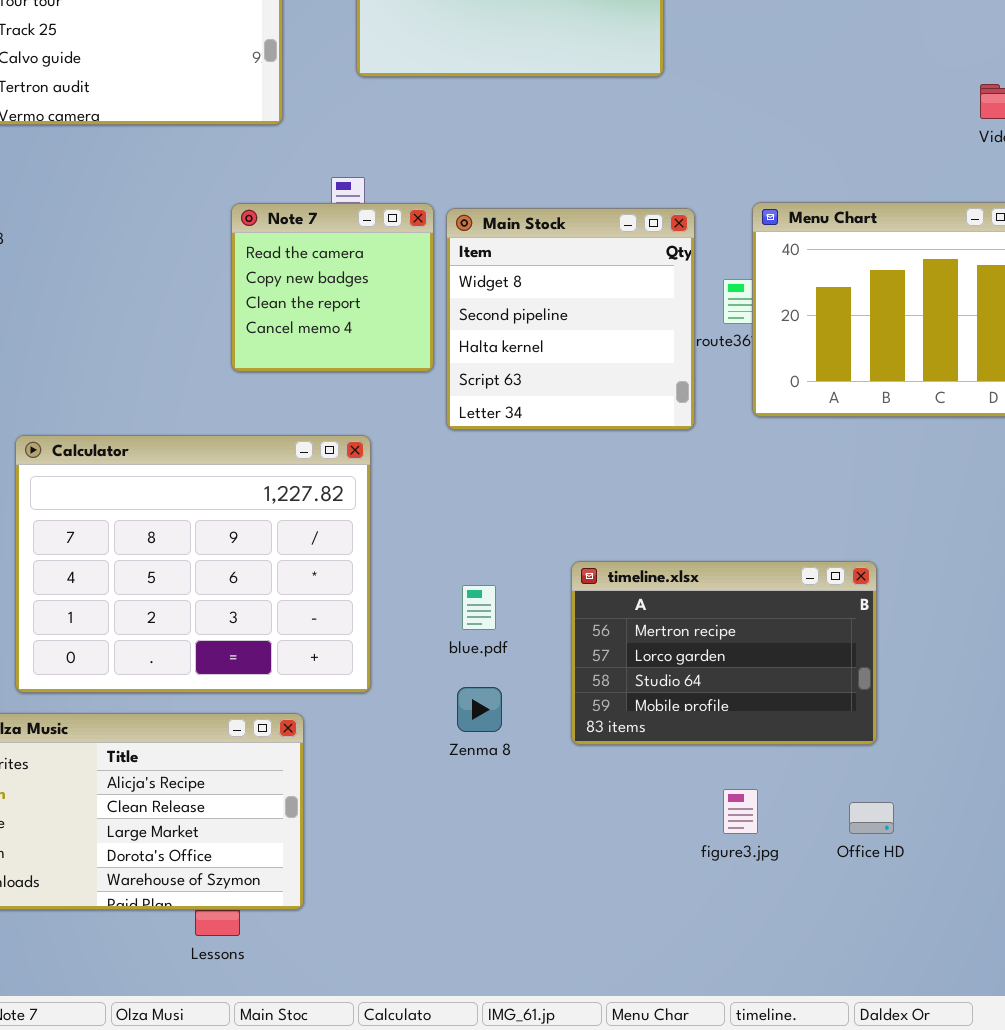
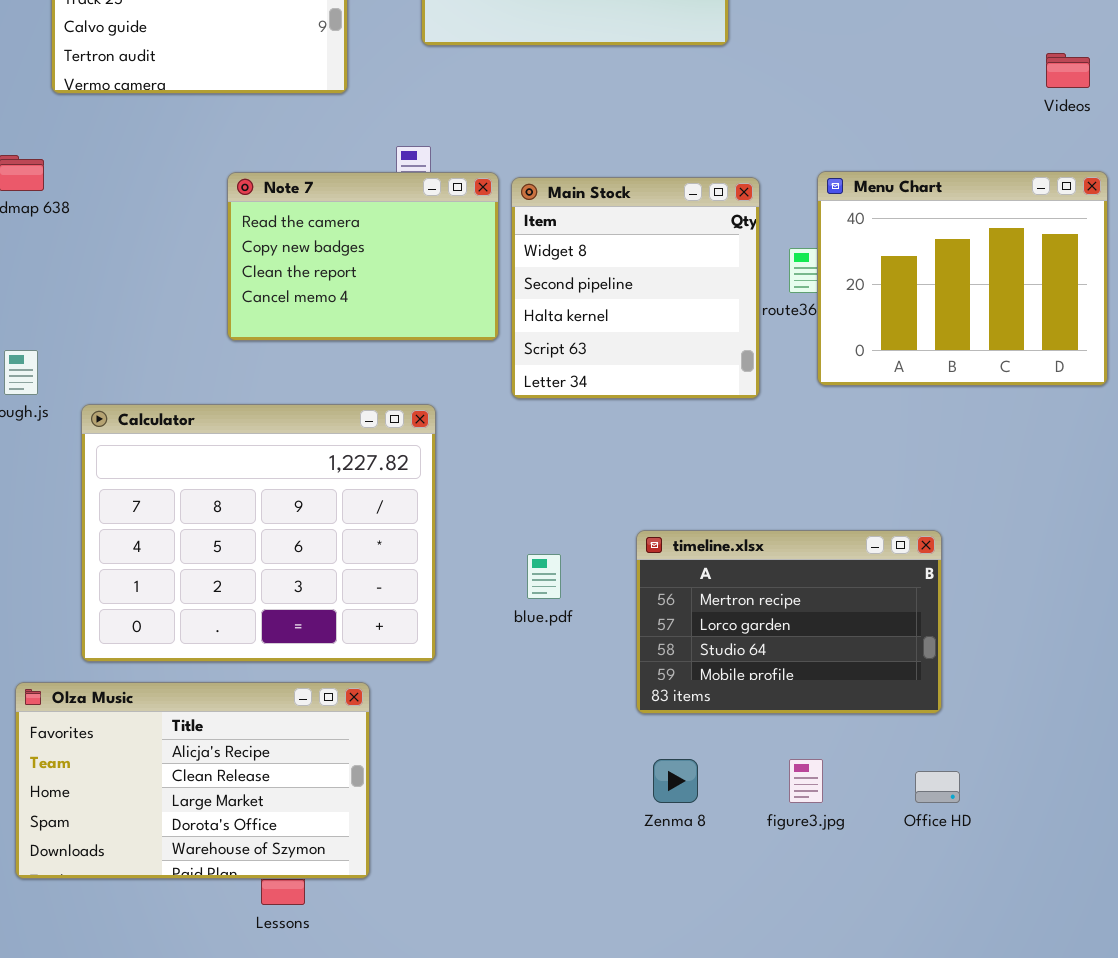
Note 7: [231,203,434,372] -> [227,172,499,341], resized
Zenma 8: [457,687,502,732] -> [653,759,698,803], moved

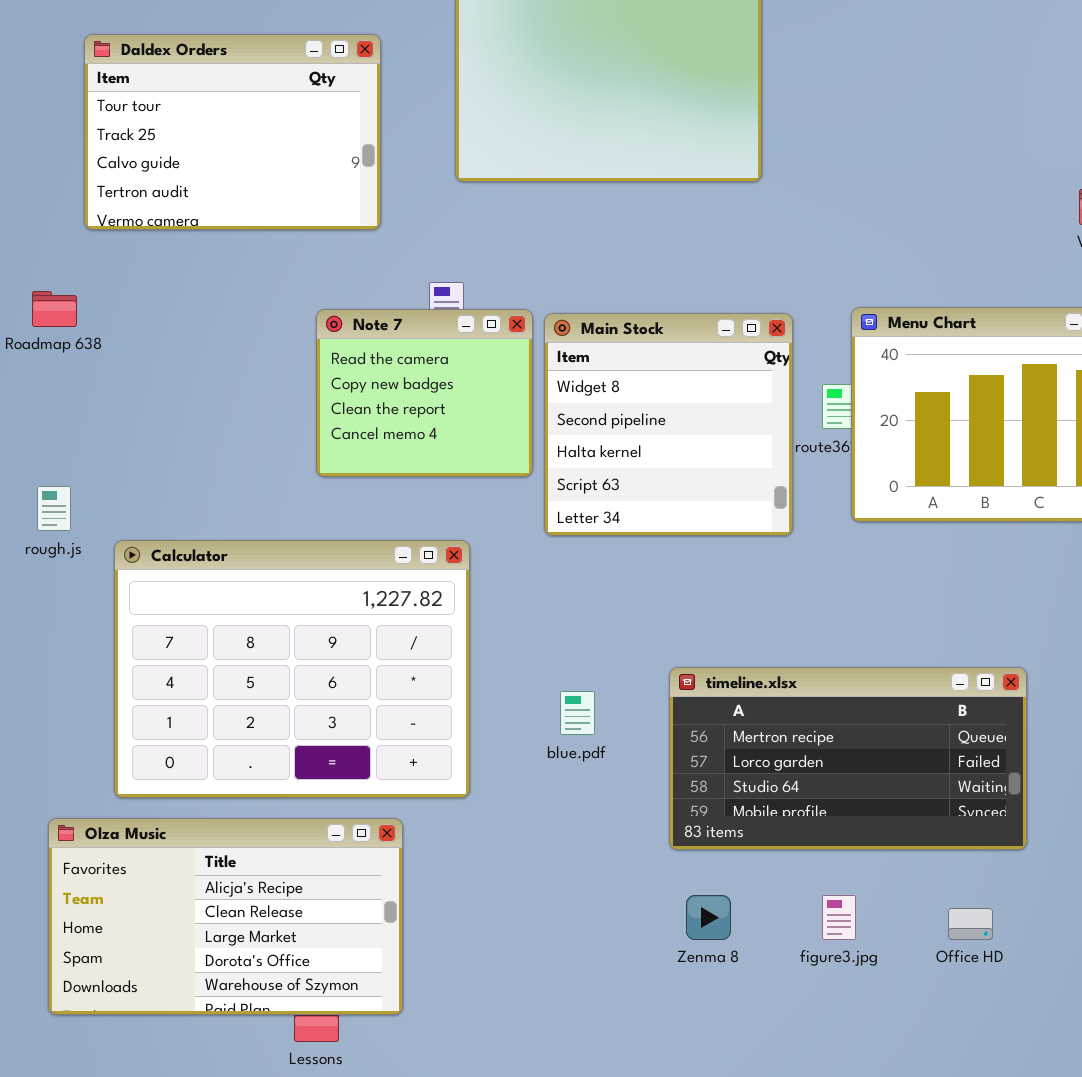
Note 7: [227,172,499,341] -> [316,309,533,477], resized
timeline.xlsx: [636,530,942,714] -> [669,667,1027,850], resized

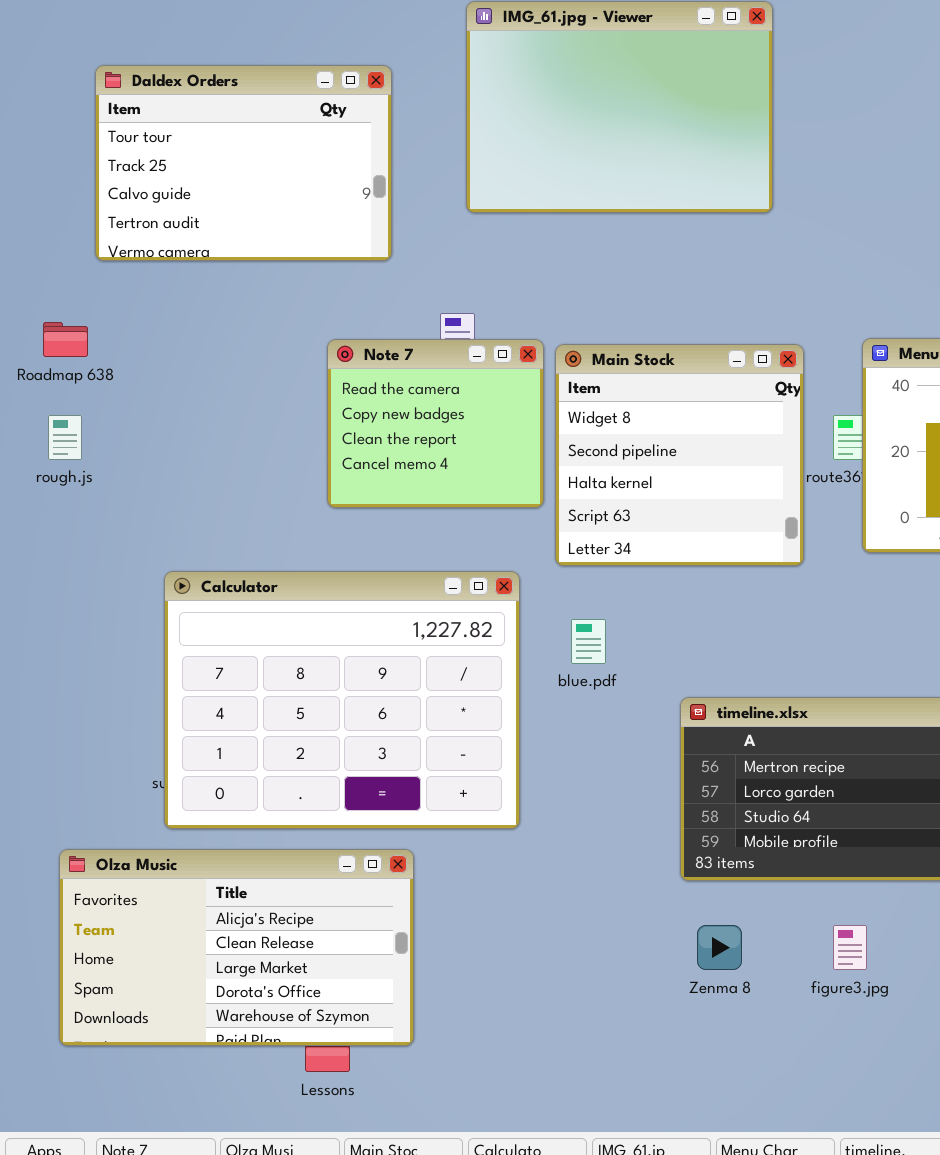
rough.js: [37,486,71,531] -> [48,415,82,460], moved
Calculator: [114,540,470,798] -> [164,571,520,829], moved
blue.pdf: [560,691,595,735] -> [571,619,606,664], moved

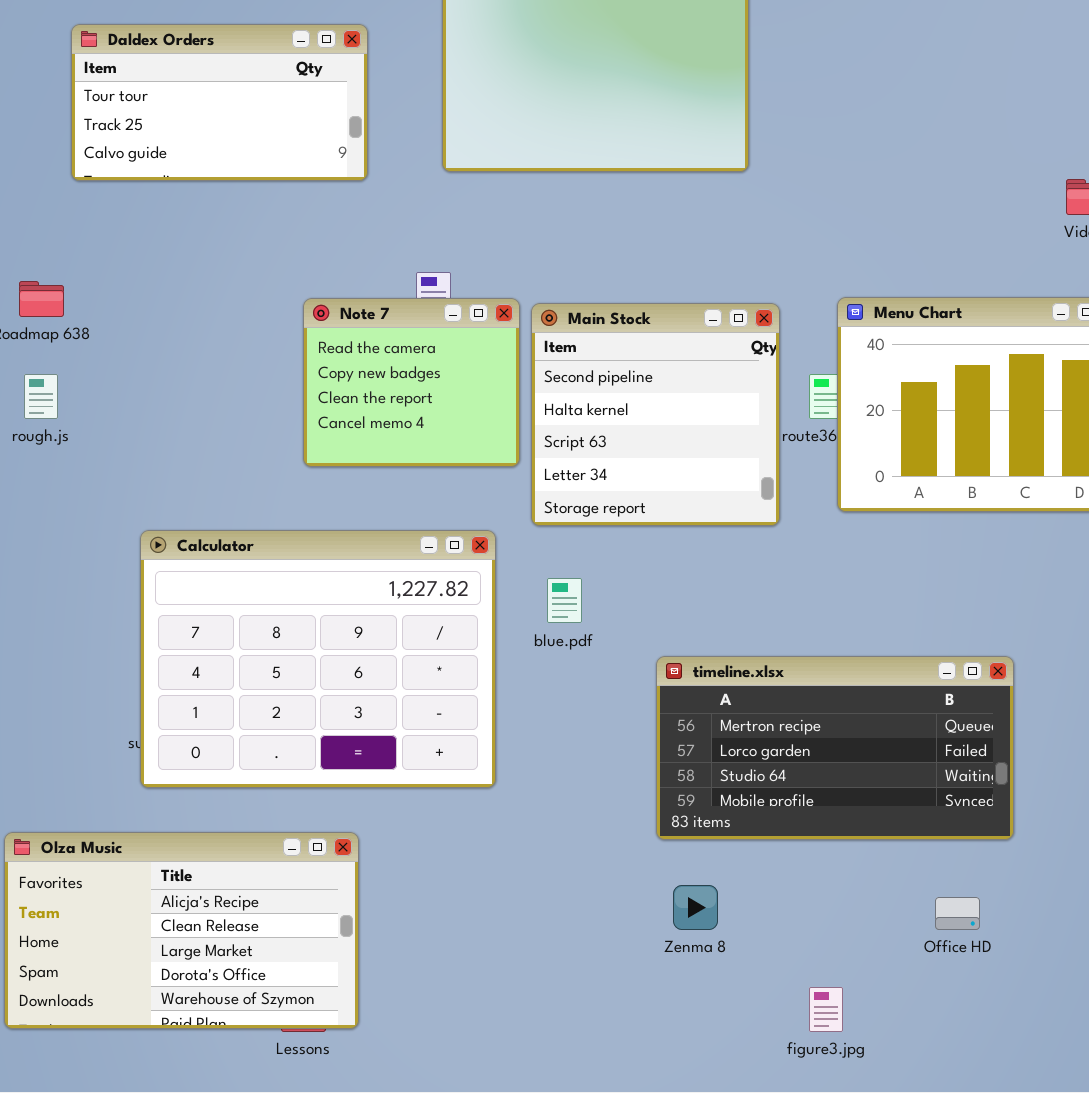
Daldex Orders: [95,65,392,261] -> [71,24,368,181], resized
Main Stock: [555,344,804,566] -> [531,303,780,526], scrolled down 1 row
Olza Music: [59,849,414,1046] -> [4,832,359,1029], moved
figure3.jpg: [833,925,867,970] -> [809,987,843,1032], moved

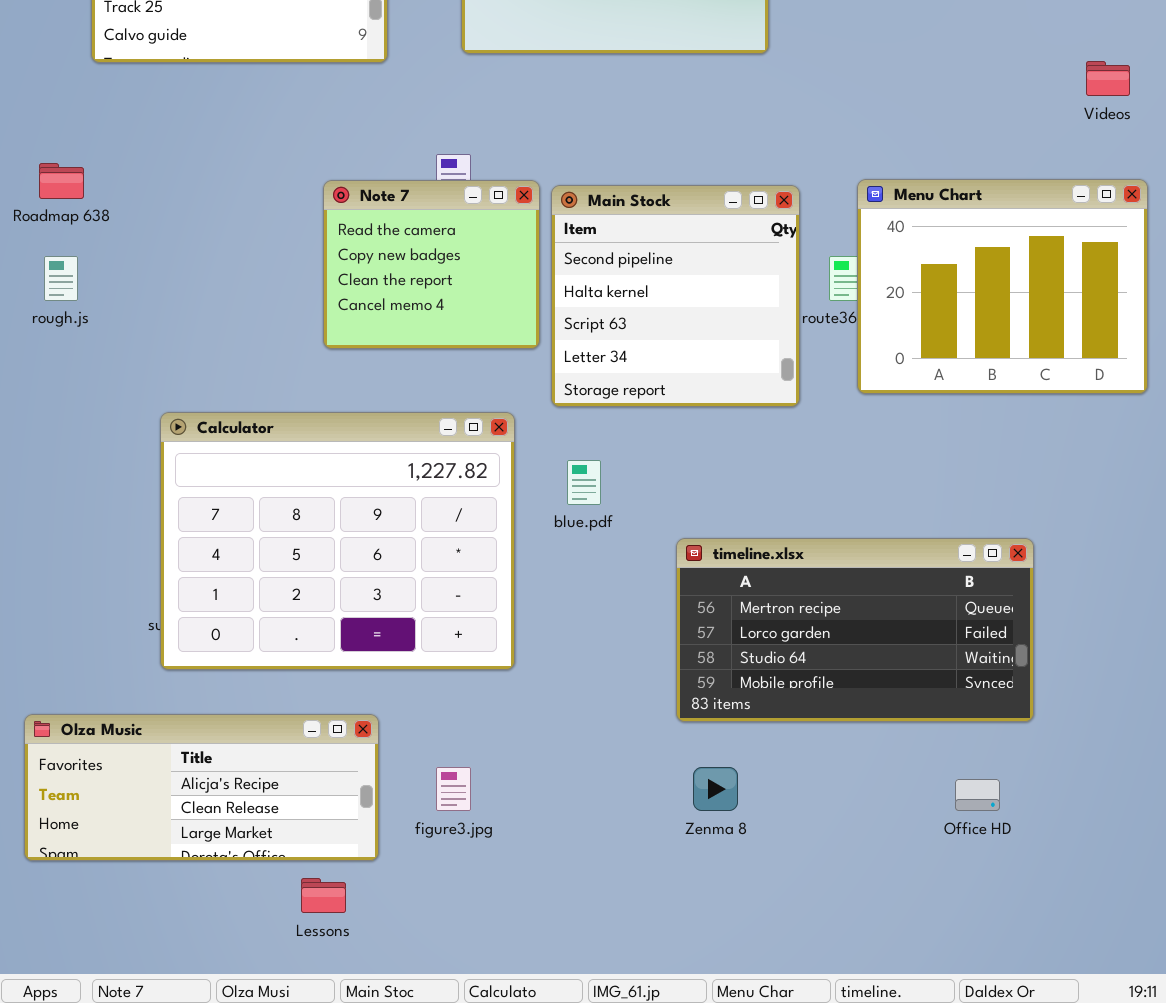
Olza Music: [4,832,359,1029] -> [24,714,379,861], resized
figure3.jpg: [809,987,843,1032] -> [436,767,471,811], moved

